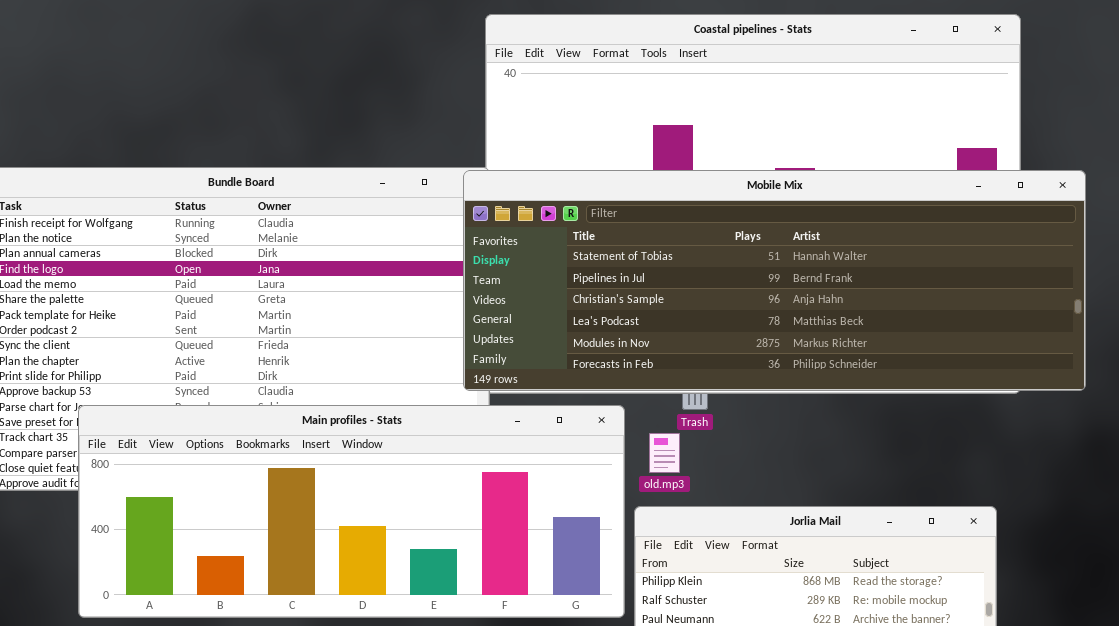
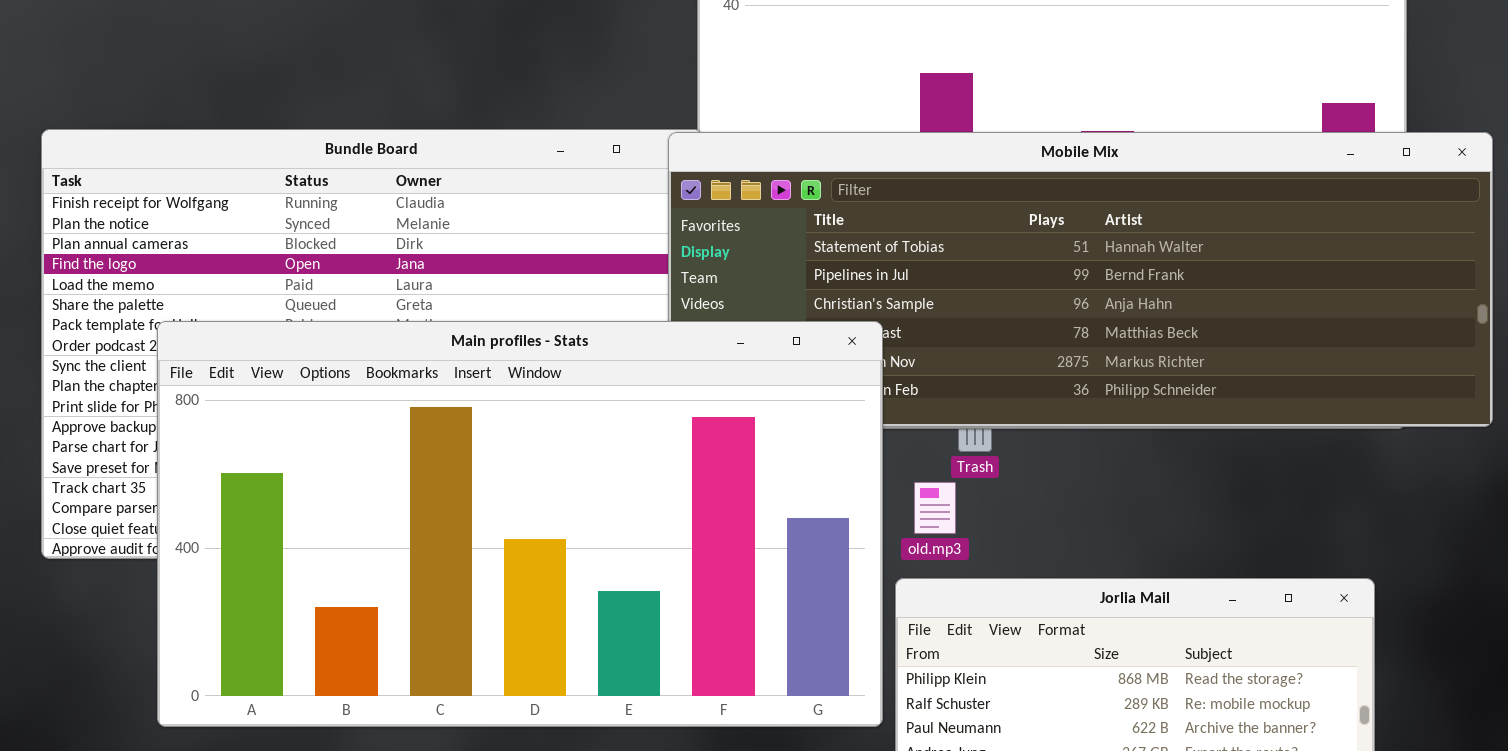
Main profiles - Stats: [78,405,625,618] -> [157,321,883,727], resized

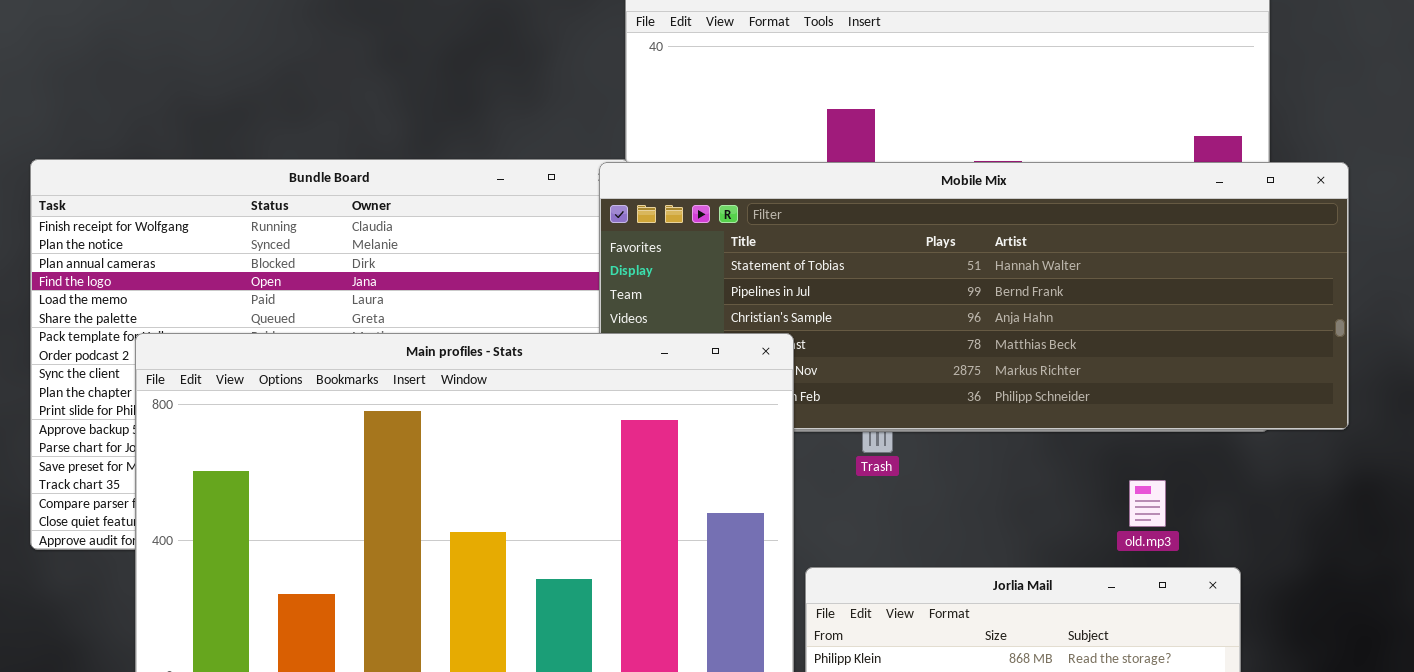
old.mp3: [914,482,956,534] -> [1129,480,1166,527], moved

